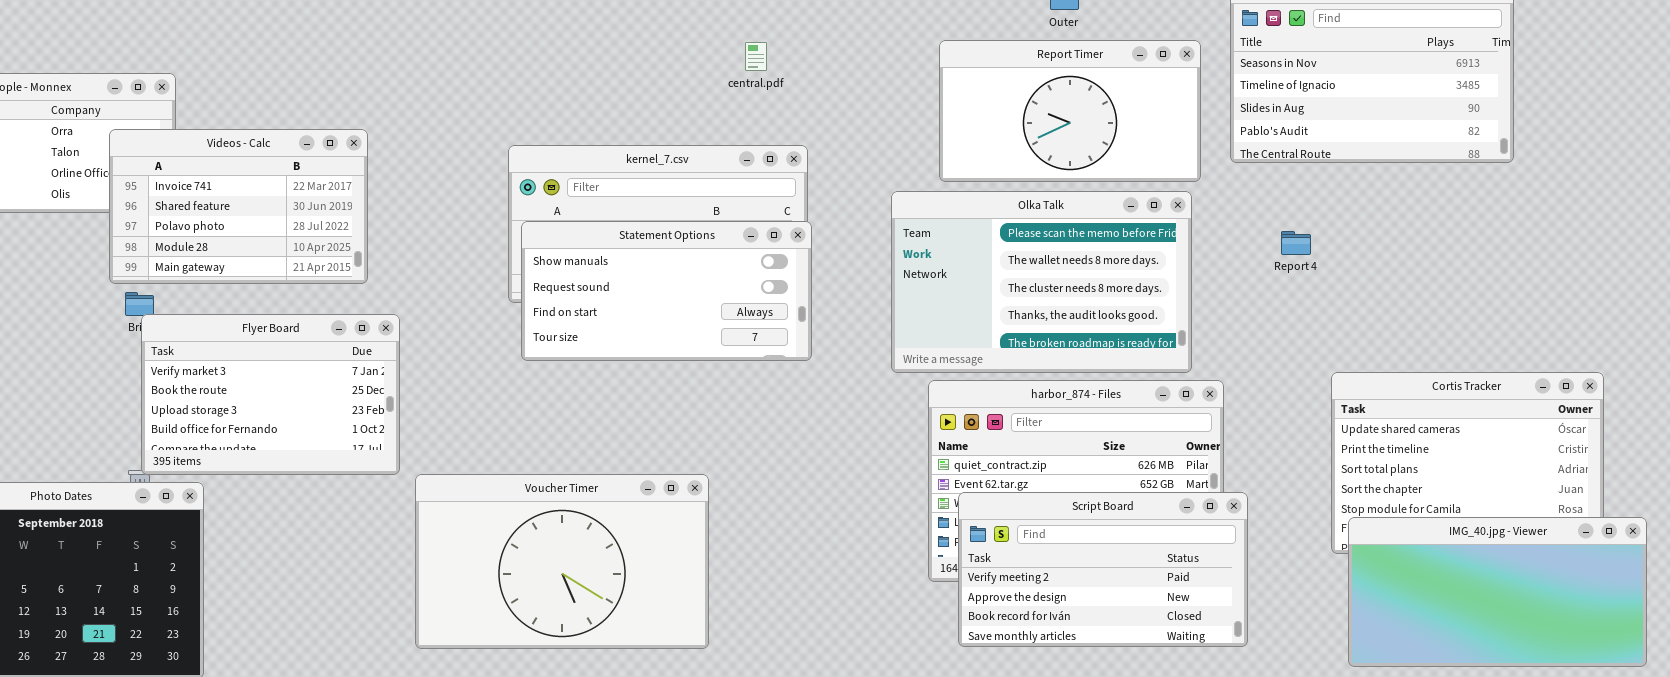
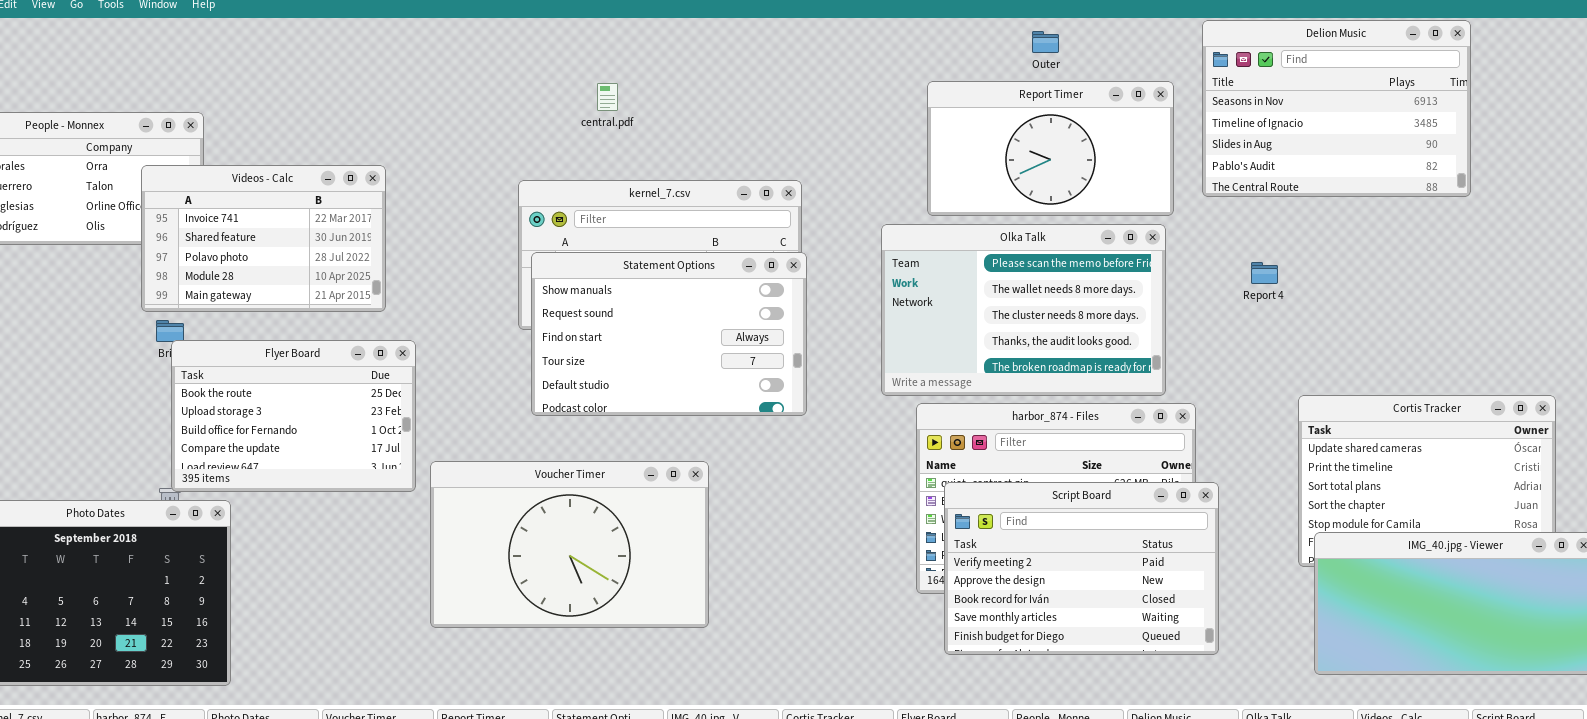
central.pdf: [745,42,767,71] -> [597,83,618,111], moved
Statement Options: [521,221,812,361] -> [531,252,807,416], resized
Flyer Board: [141,314,400,475] -> [171,340,416,492], scrolled down 1 row
Voucher Timer: [415,474,709,649] -> [430,461,709,628], moved
Script Board: [958,492,1248,647] -> [944,482,1219,655], resized

